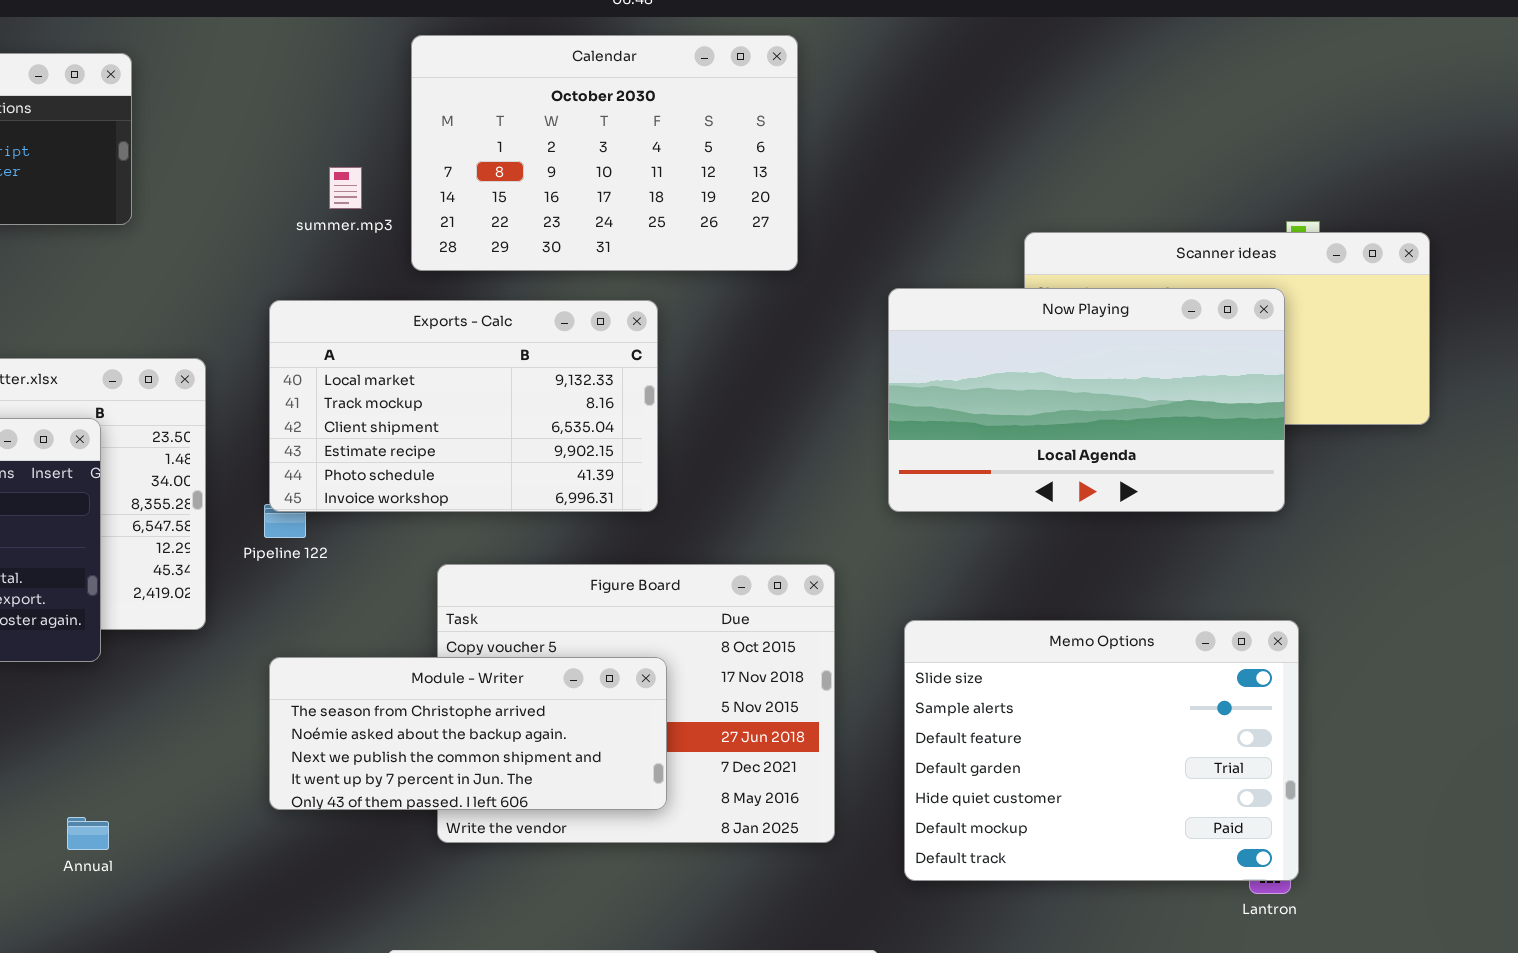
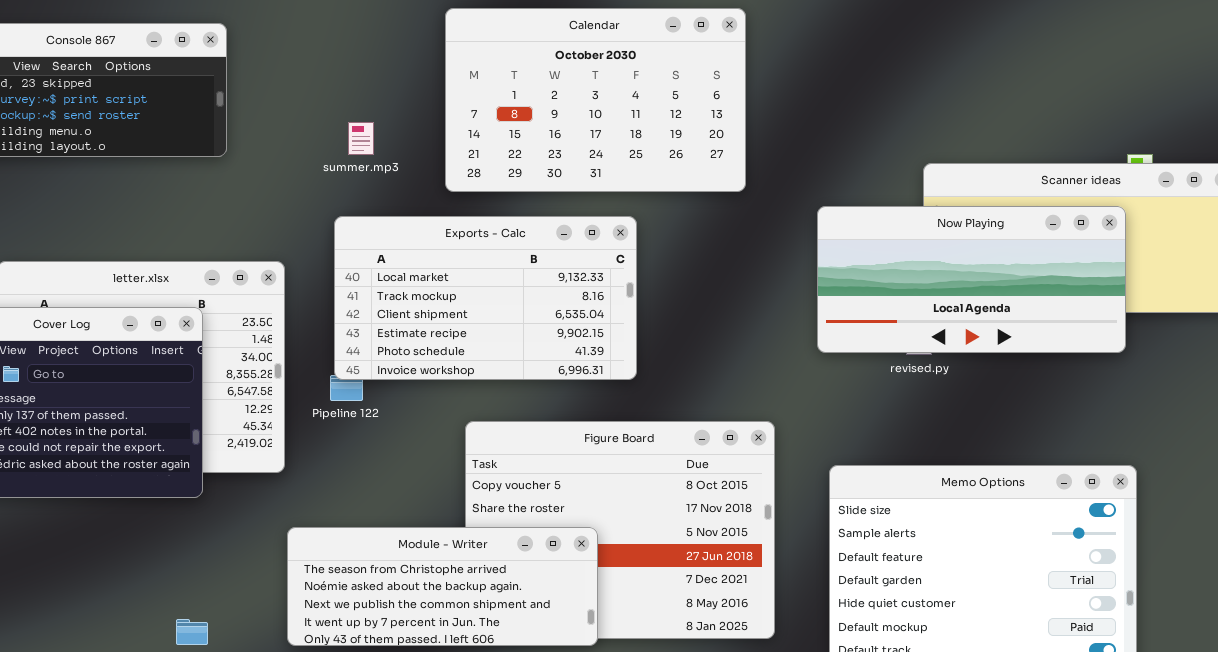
summer.mp3: [329,167,362,209] -> [348,122,374,155], moved
Now Playing: [888,288,1285,512] -> [817,206,1126,353], resized
Module - Writer: [269,657,667,810] -> [287,527,598,646], moved

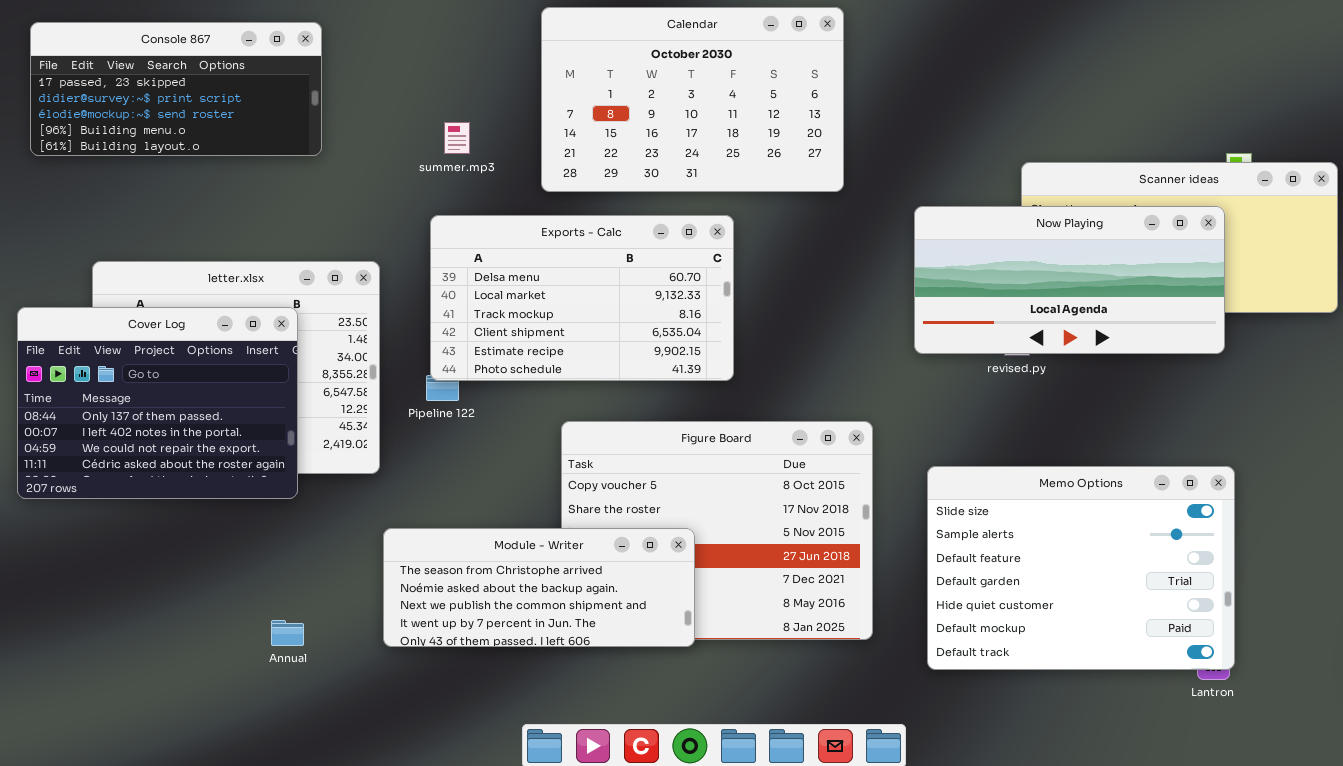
Exports - Calc: [334,216,637,380] -> [430,215,734,381], scrolled up 1 row

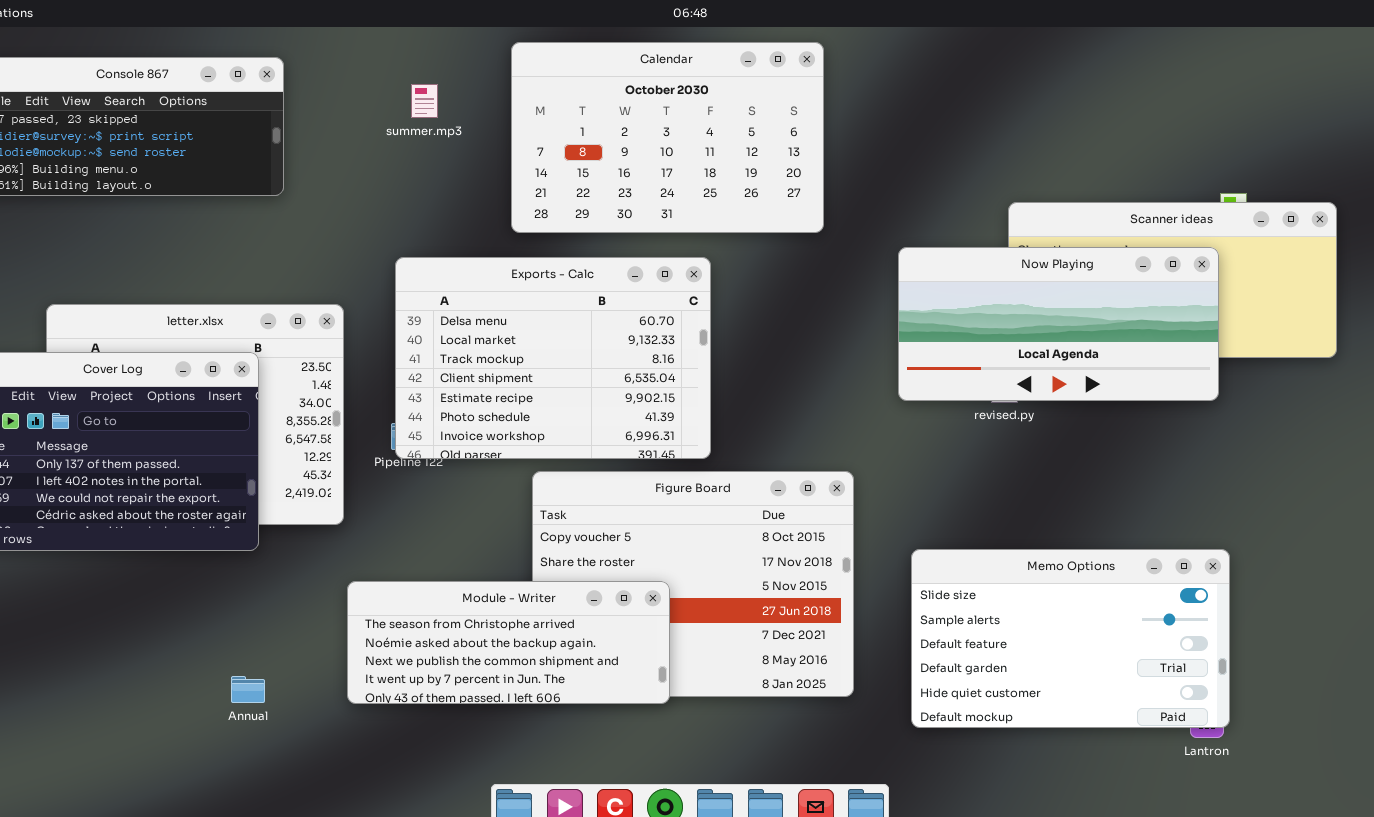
summer.mp3: [444,122,470,154] -> [411,84,438,118], moved
Exports - Calc: [430,215,734,381] -> [395,257,711,459], resized
Memo Options: [927,466,1235,670] -> [911,549,1230,728], resized

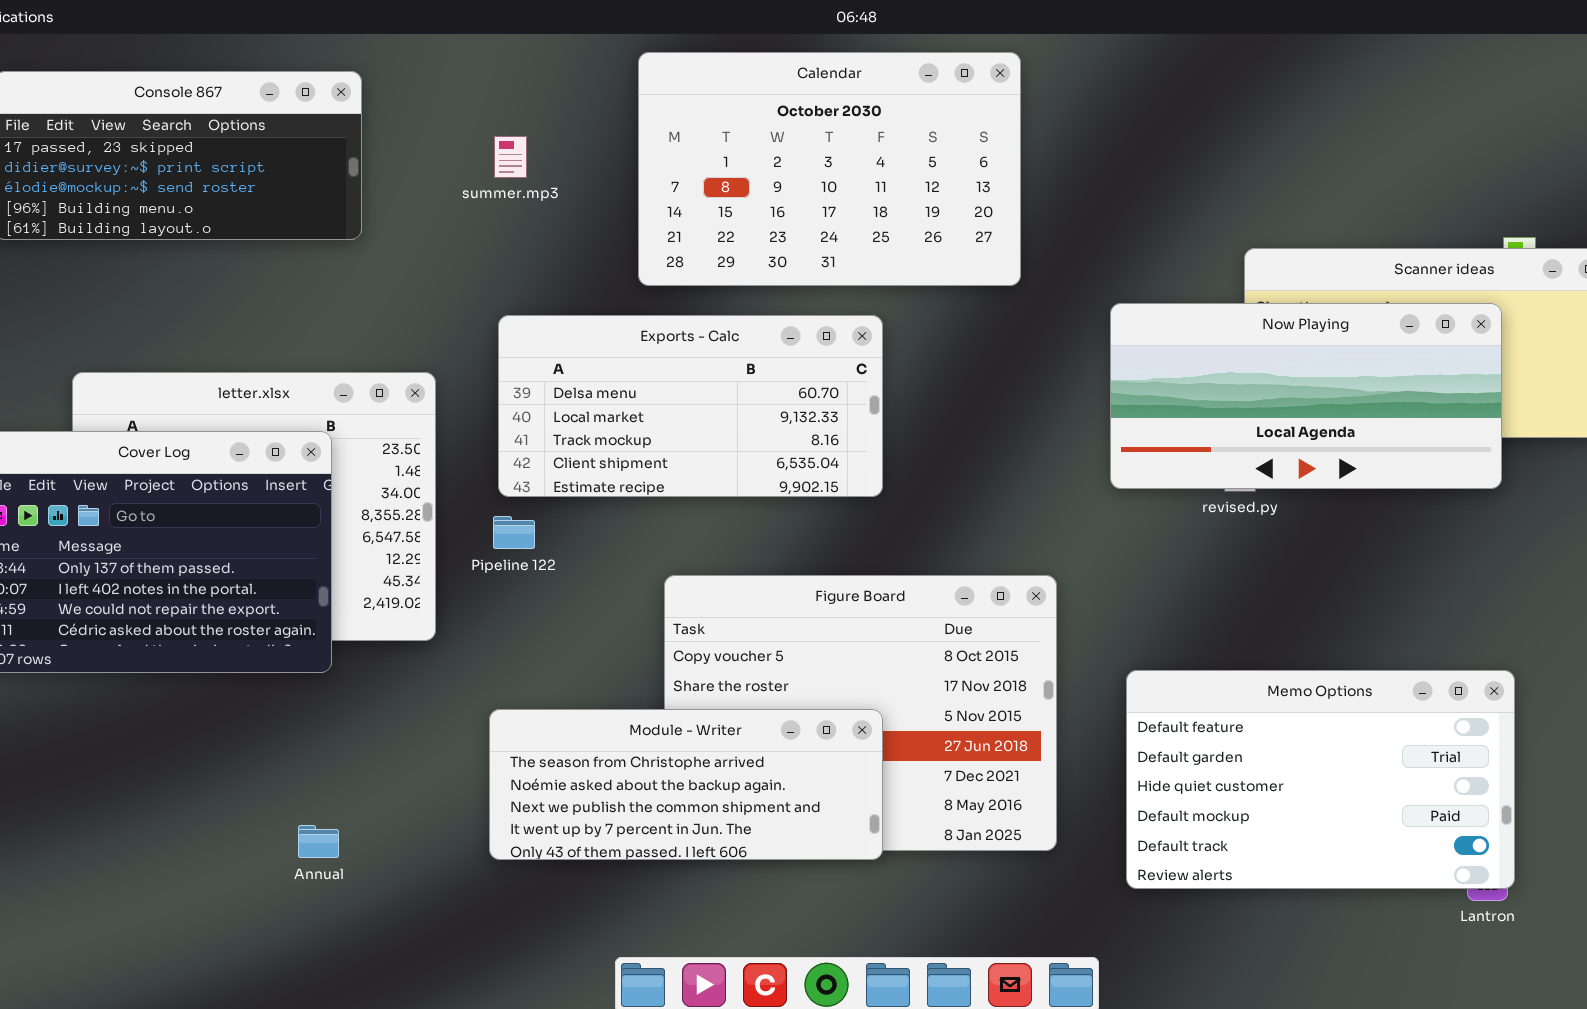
summer.mp3: [411,84,438,118] -> [494,136,527,178], moved
Exports - Calc: [395,257,711,459] -> [498,315,883,497], resized
Memo Options: [911,549,1230,728] -> [1126,670,1515,889], scrolled down 2 rows
Module - Writer: [347,581,670,704] -> [489,709,883,860], moved

